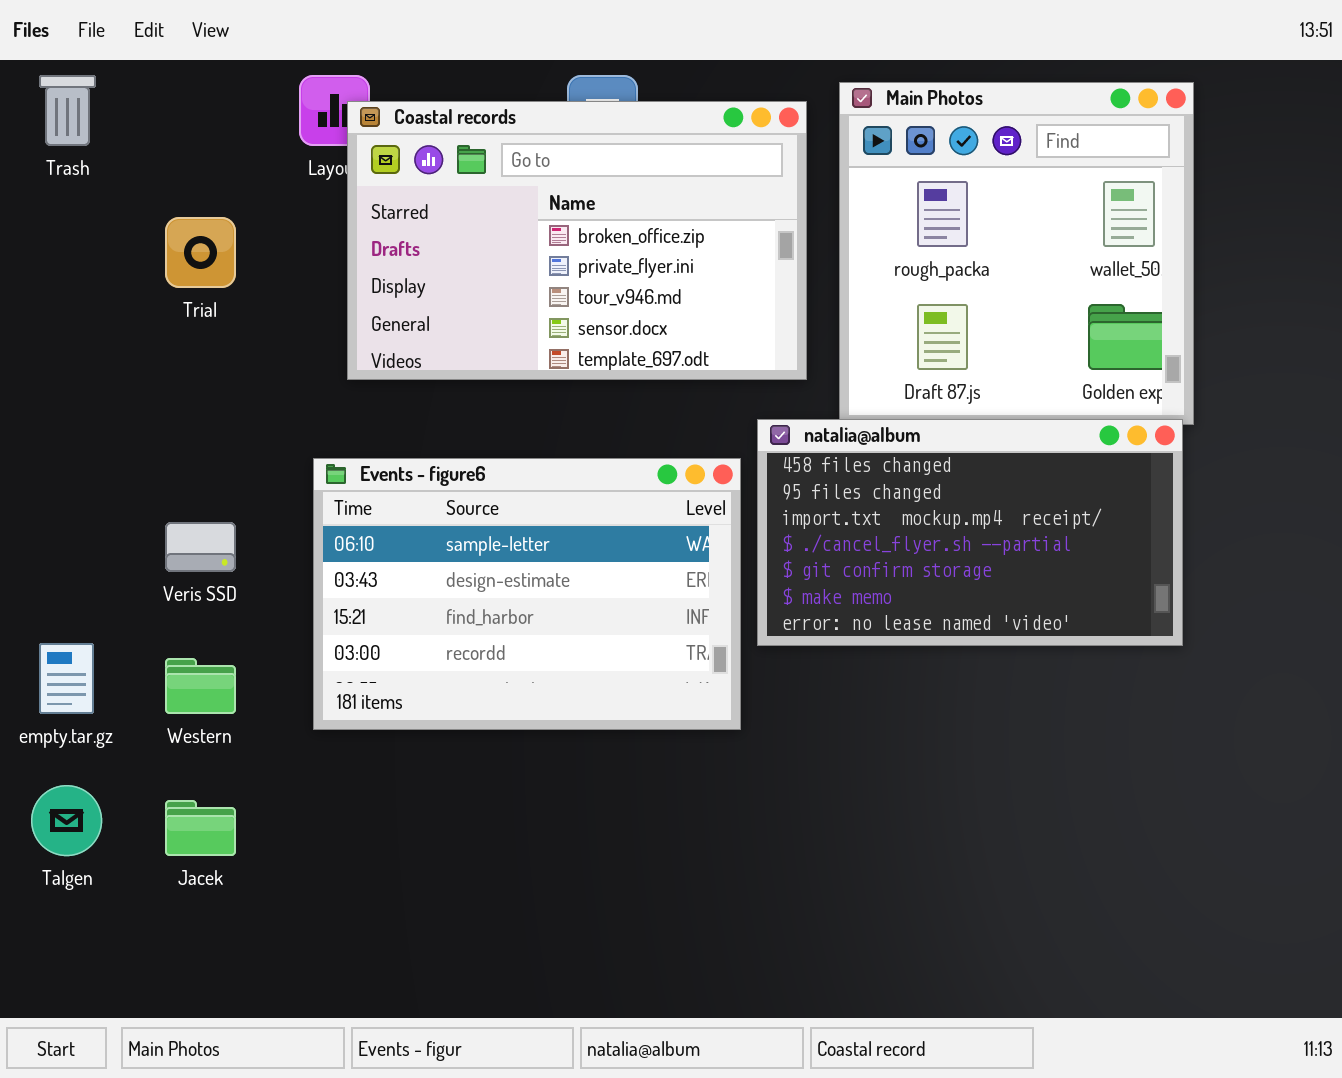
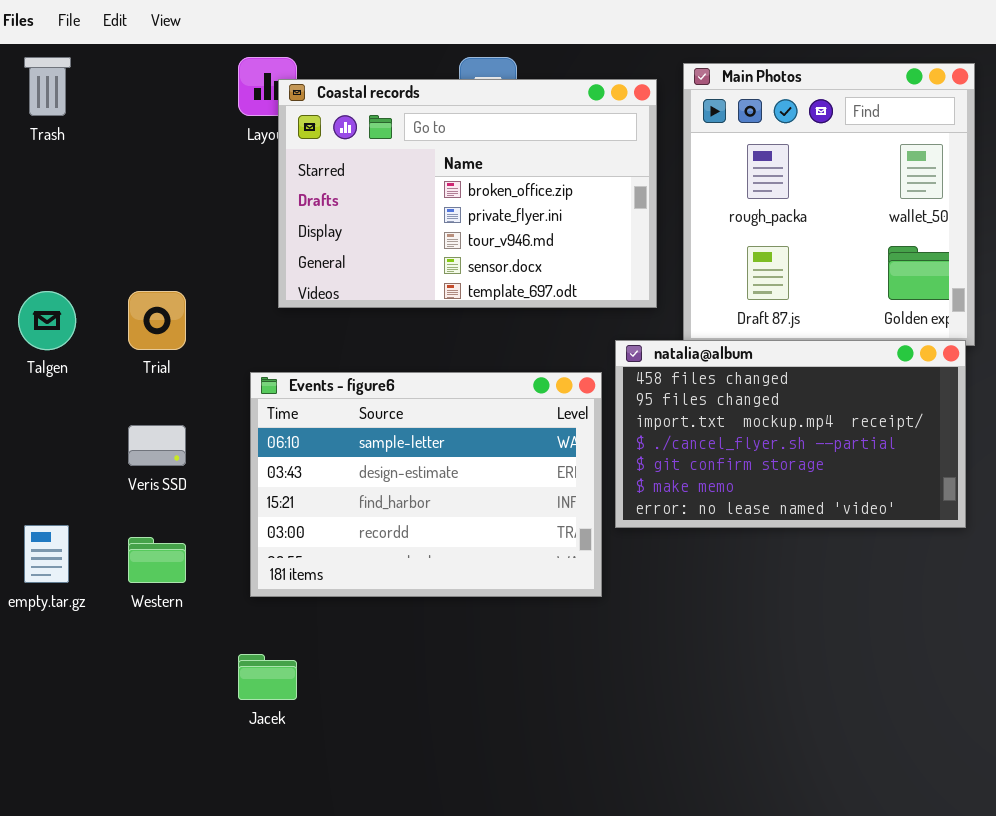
Trial: [165,217,236,288] -> [128,291,186,350], moved
Talgen: [31,785,102,856] -> [18,291,76,350], moved
Jacek: [165,800,236,856] -> [238,654,297,700], moved

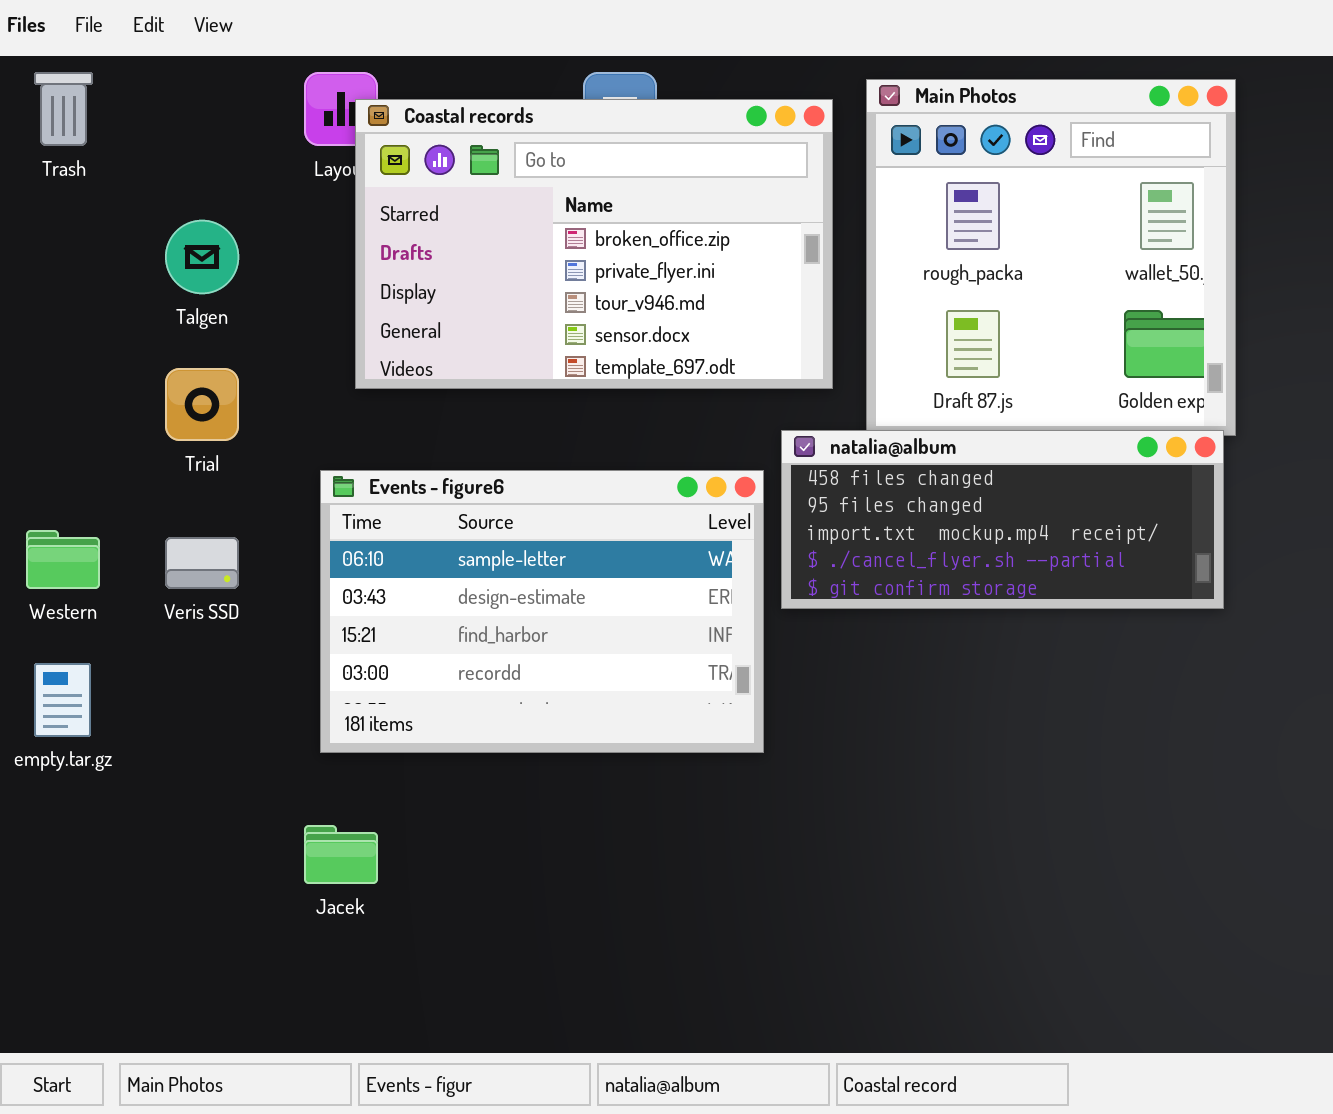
Talgen: [18,291,76,350] -> [165,220,239,294], moved
natalia@album: [615,340,966,528] -> [781,430,1224,609], resized
Western: [128,537,186,583] -> [26,530,100,589], moved

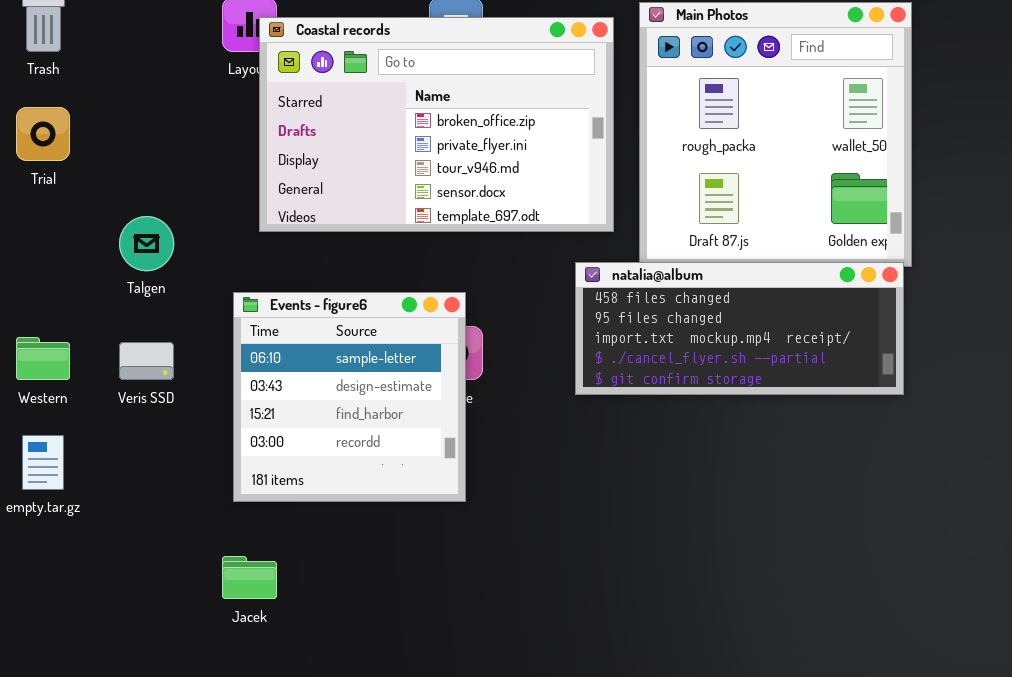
Talgen: [165,220,239,294] -> [119,216,174,271], moved
Trial: [165,368,239,441] -> [16,107,70,161], moved
Events - figure6: [320,470,764,753] -> [233,292,466,502], resized

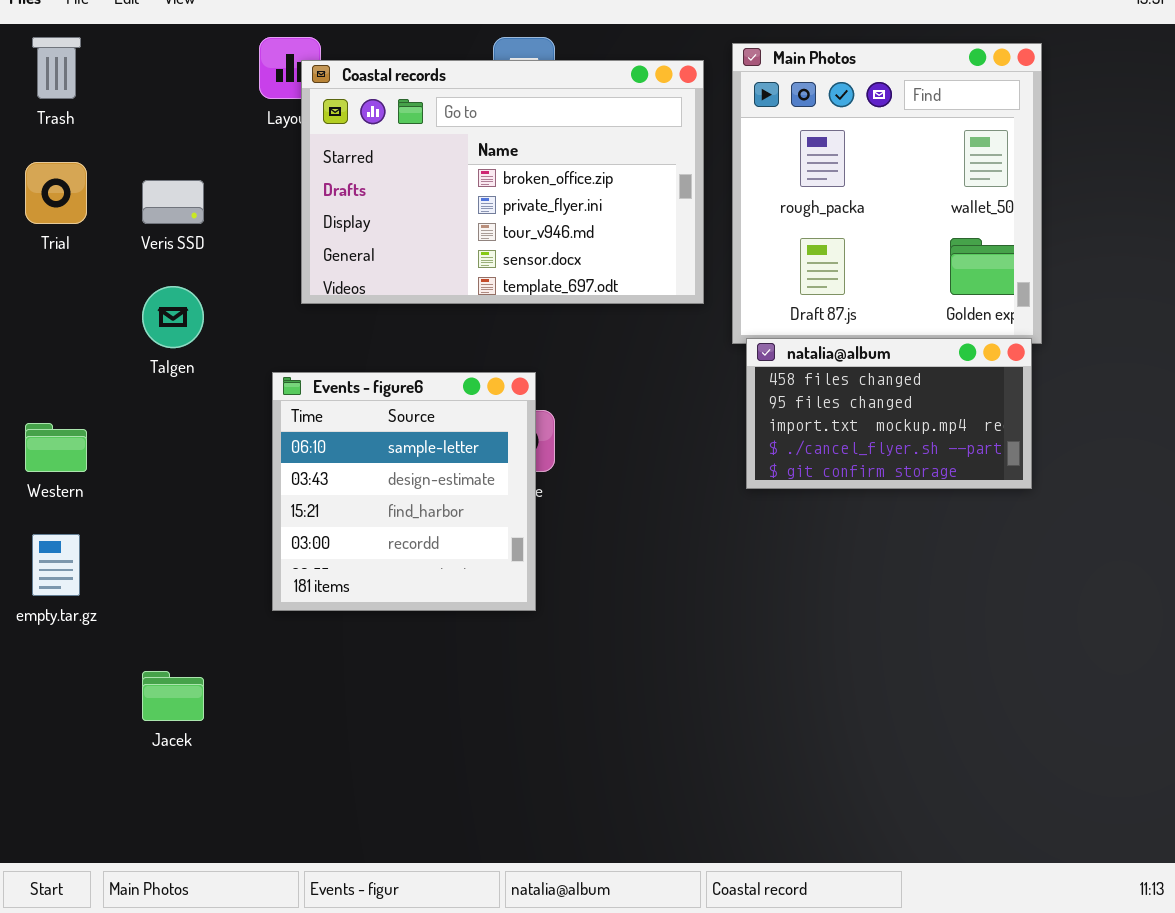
natalia@album: [575,262,904,395] -> [746,338,1032,489], resized
Veris SSD: [119,342,174,380] -> [142,180,204,224], moved
Jacek: [222,556,277,599] -> [142,671,204,721], moved

